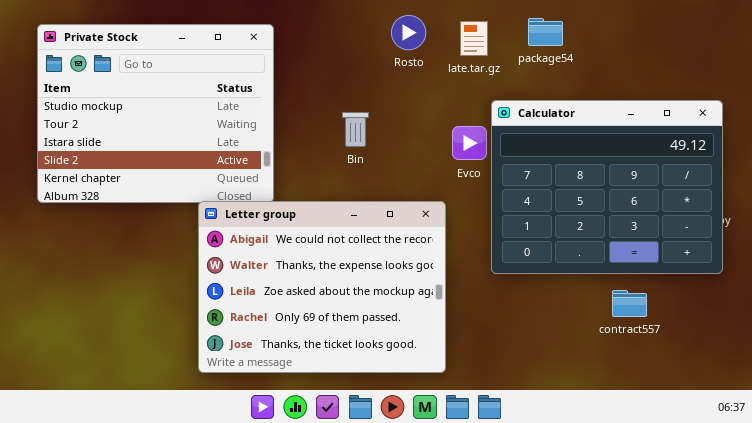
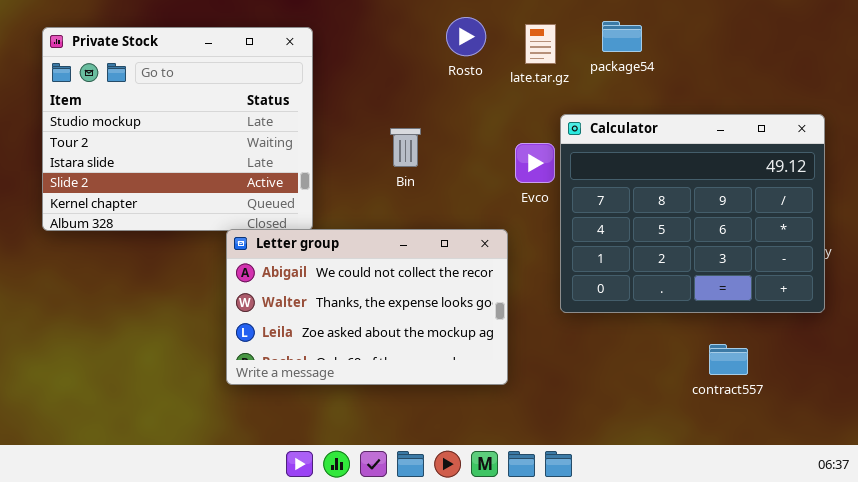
Letter group: [198,201,446,373] -> [226,229,508,385], resized
contract557: [612,290,647,317] -> [709,344,748,375], moved

